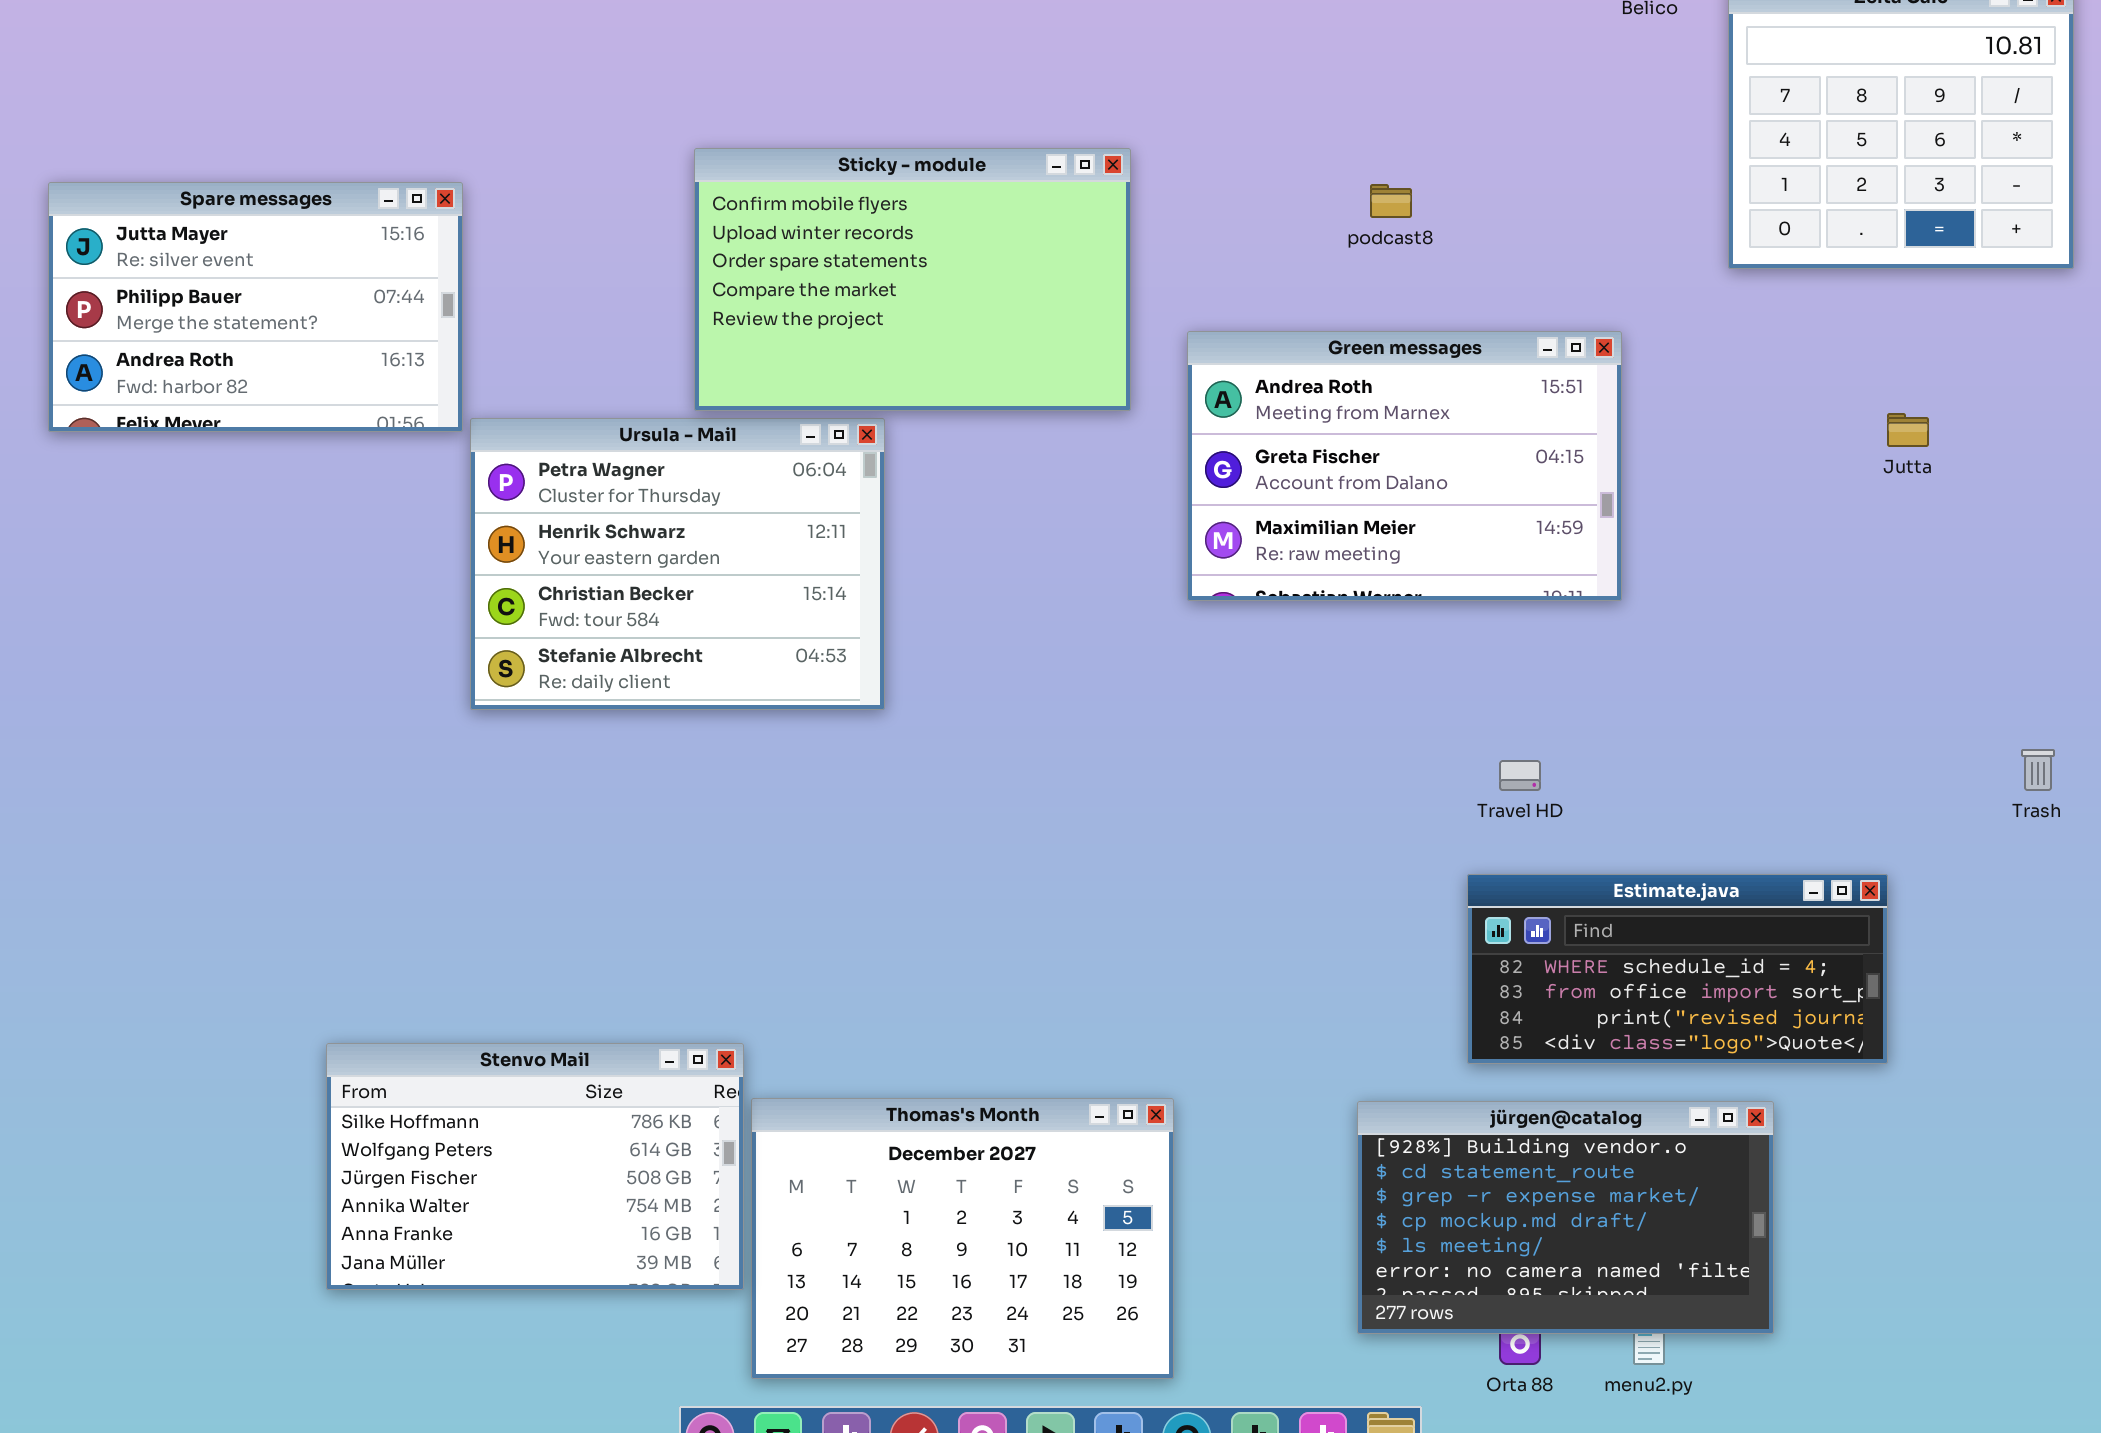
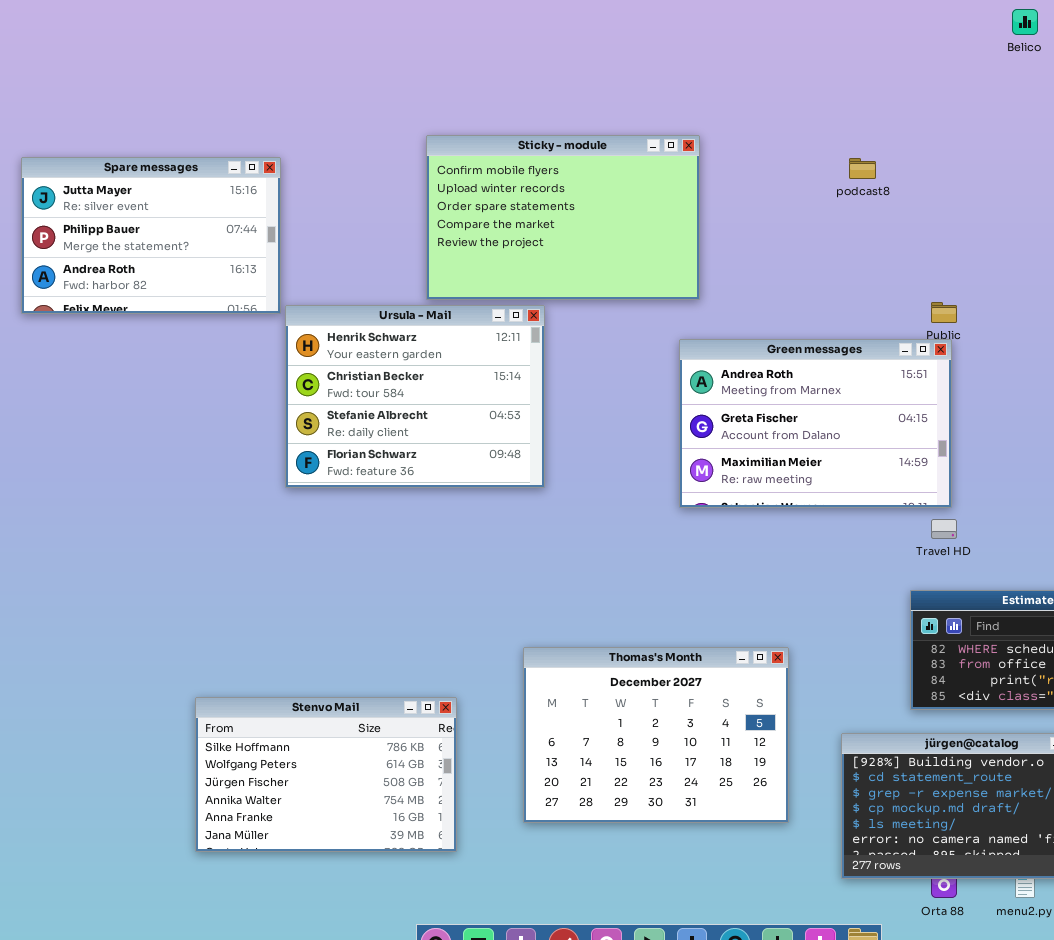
Green messages: [1187,331,1622,601] -> [679,339,952,508], moved
Ursula - Mail: [470,418,885,710] -> [285,305,545,488], scrolled down 1 row
Thomas's Month: [751,1098,1174,1379] -> [523,647,789,823], moved

